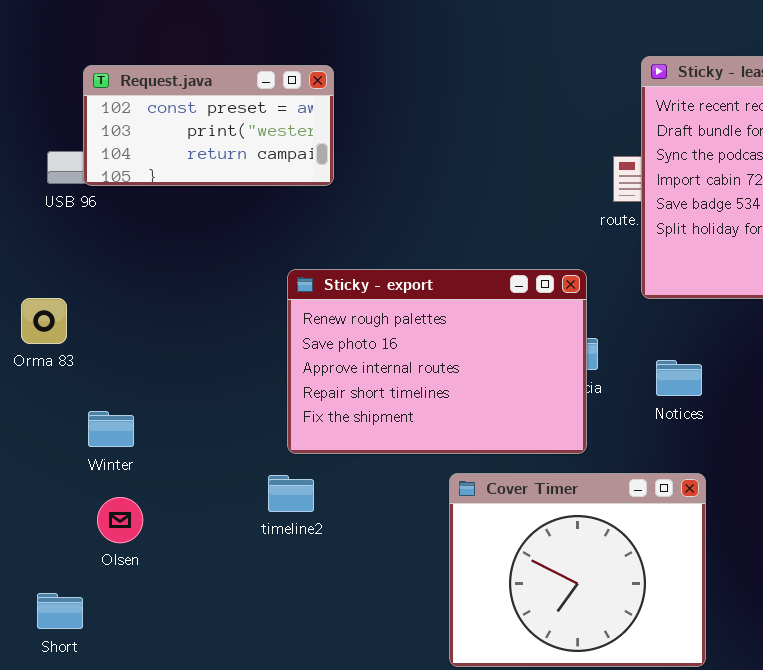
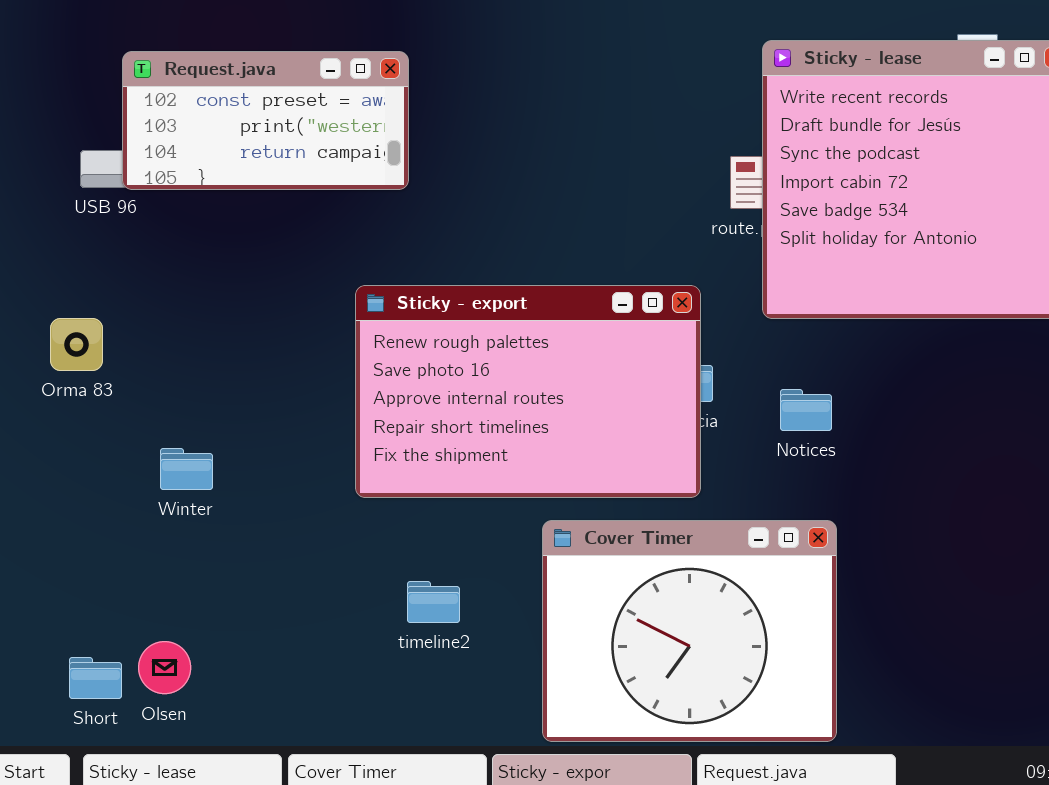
Winter: [88,411,134,447] -> [160,448,213,490], moved
timeline2: [268,475,314,512] -> [407,581,460,623], moved
Olsen: [97,497,143,543] -> [138,641,191,694], moved

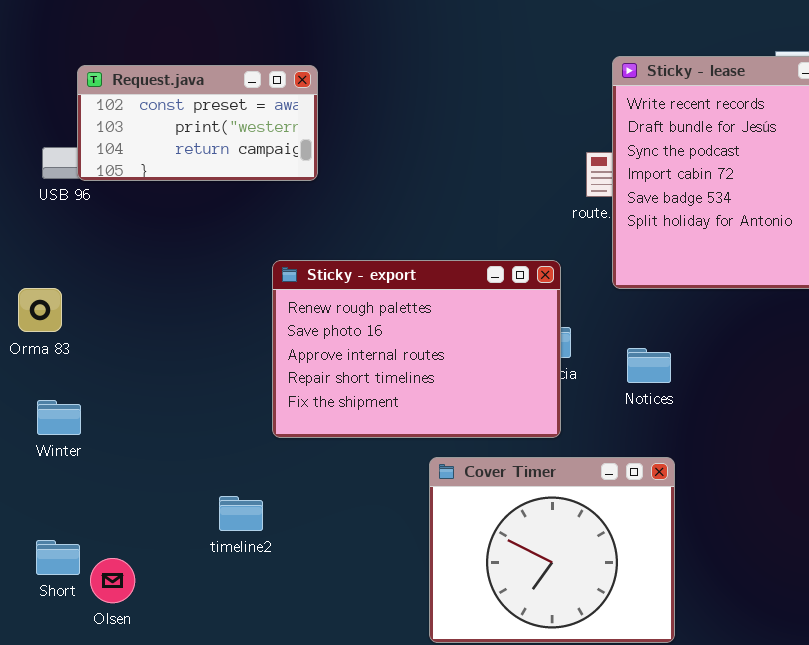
Winter: [160,448,213,490] -> [37,400,81,435], moved
timeline2: [407,581,460,623] -> [219,496,263,531], moved
Short: [69,657,122,699] -> [36,540,80,575], moved

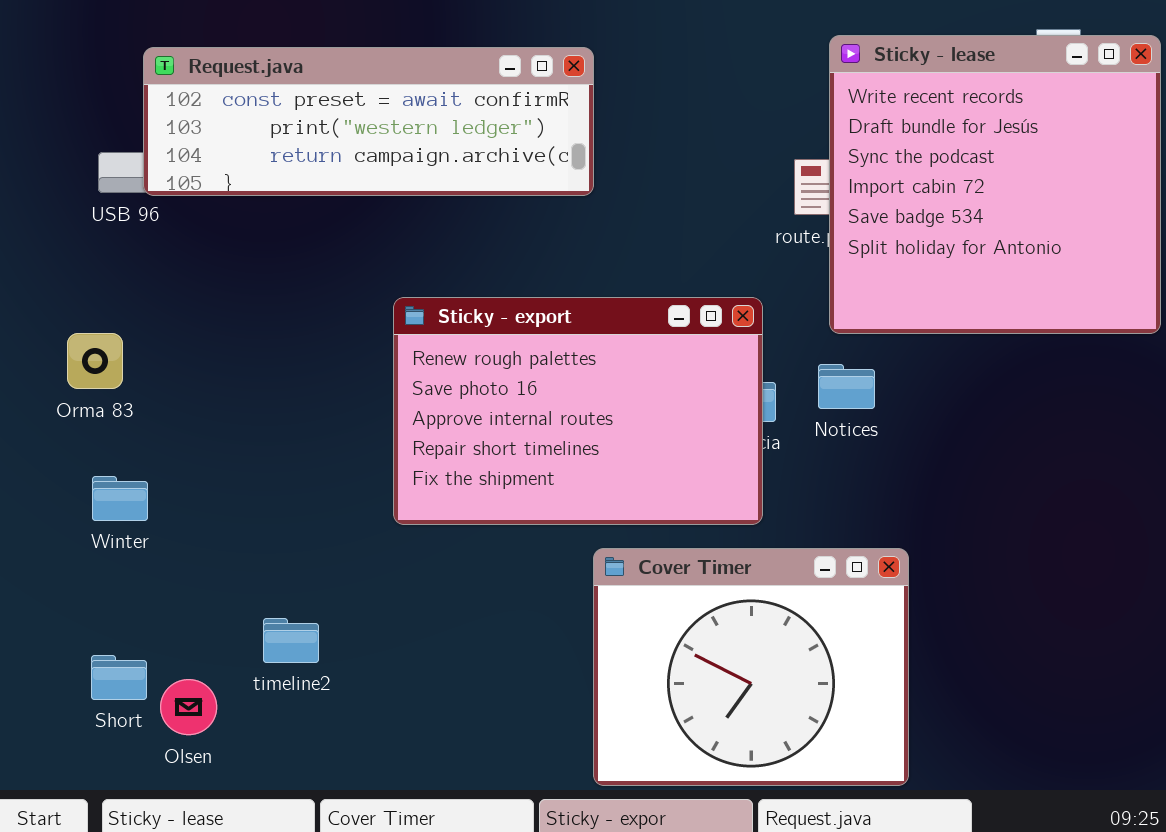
Request.java: [77,65,318,181] -> [143,47,594,196], resized
Notices: [627,348,671,383] -> [818,364,875,409], moved
timeline2: [219,496,263,531] -> [263,618,319,663], moved

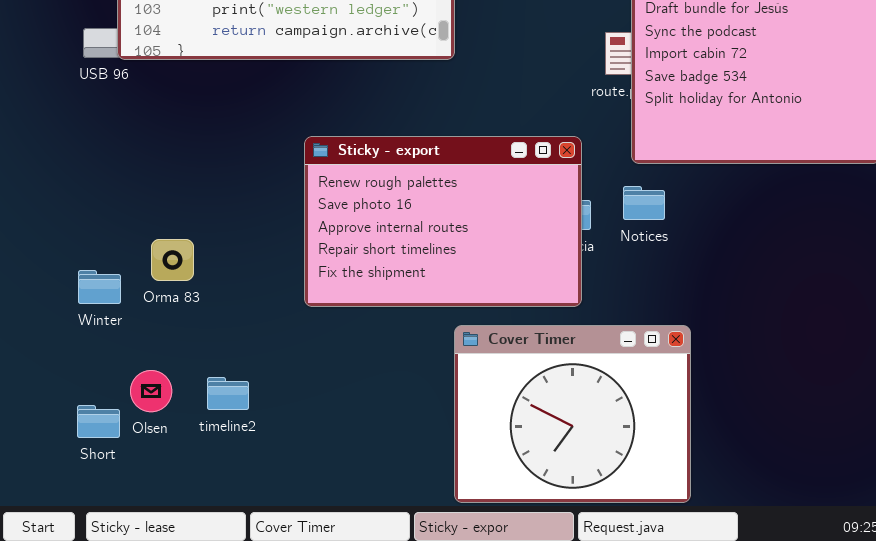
Orma 83: [67,333,123,389] -> [151,239,194,281], moved
Olsen: [160,679,217,735] -> [130,370,172,412], moved

